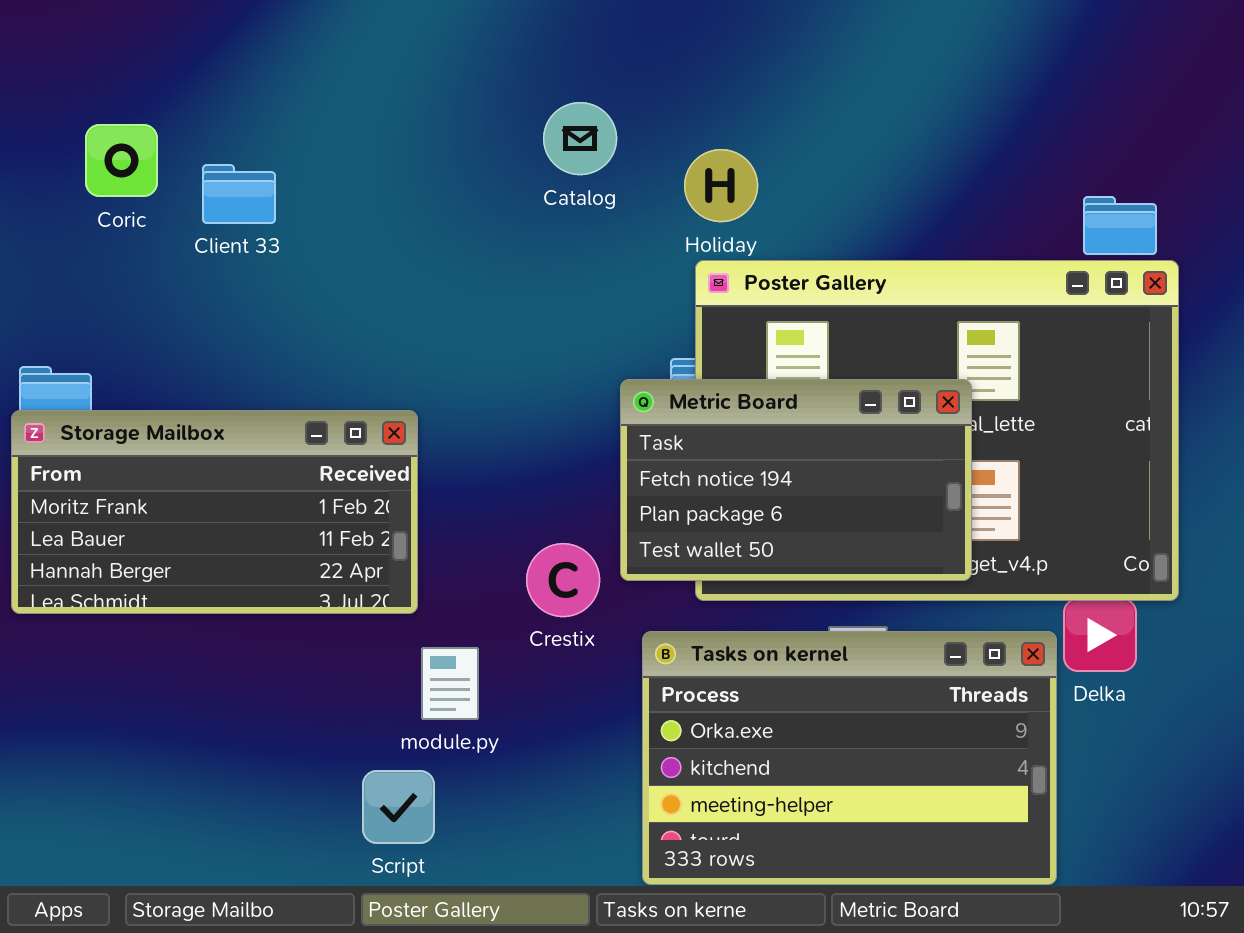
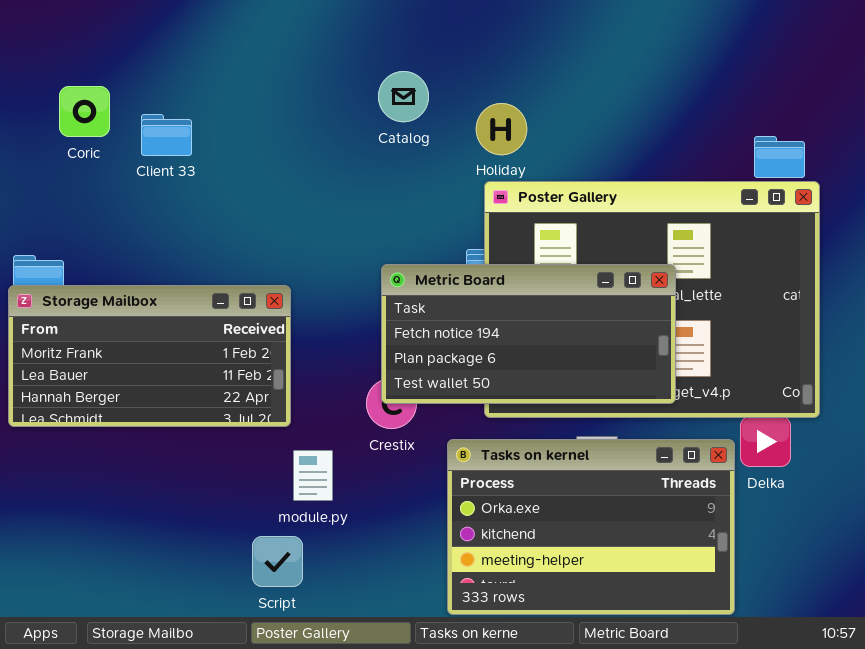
Metric Board: [620,379,972,581] -> [381,264,676,404], resized

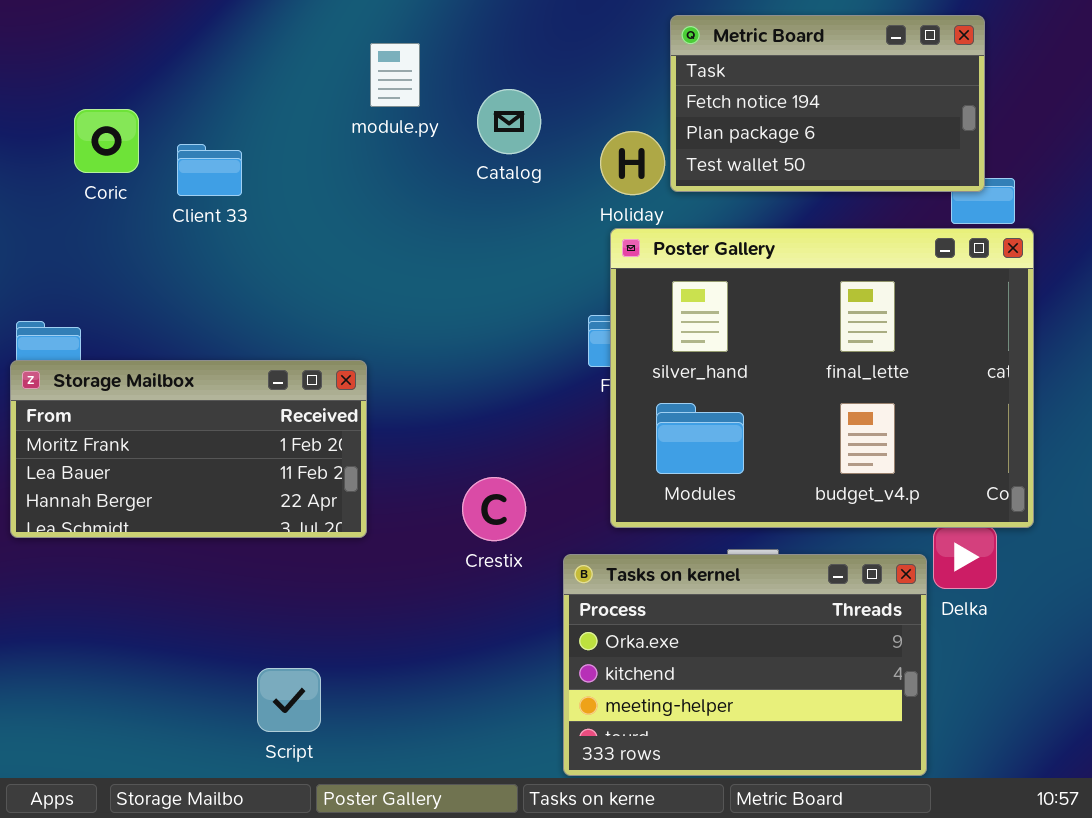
Metric Board: [381,264,676,404] -> [670,15,985,192], moved, resized
module.py: [293,450,333,501] -> [370,43,420,107], moved
Script: [252,536,303,587] -> [257,668,321,732], moved

